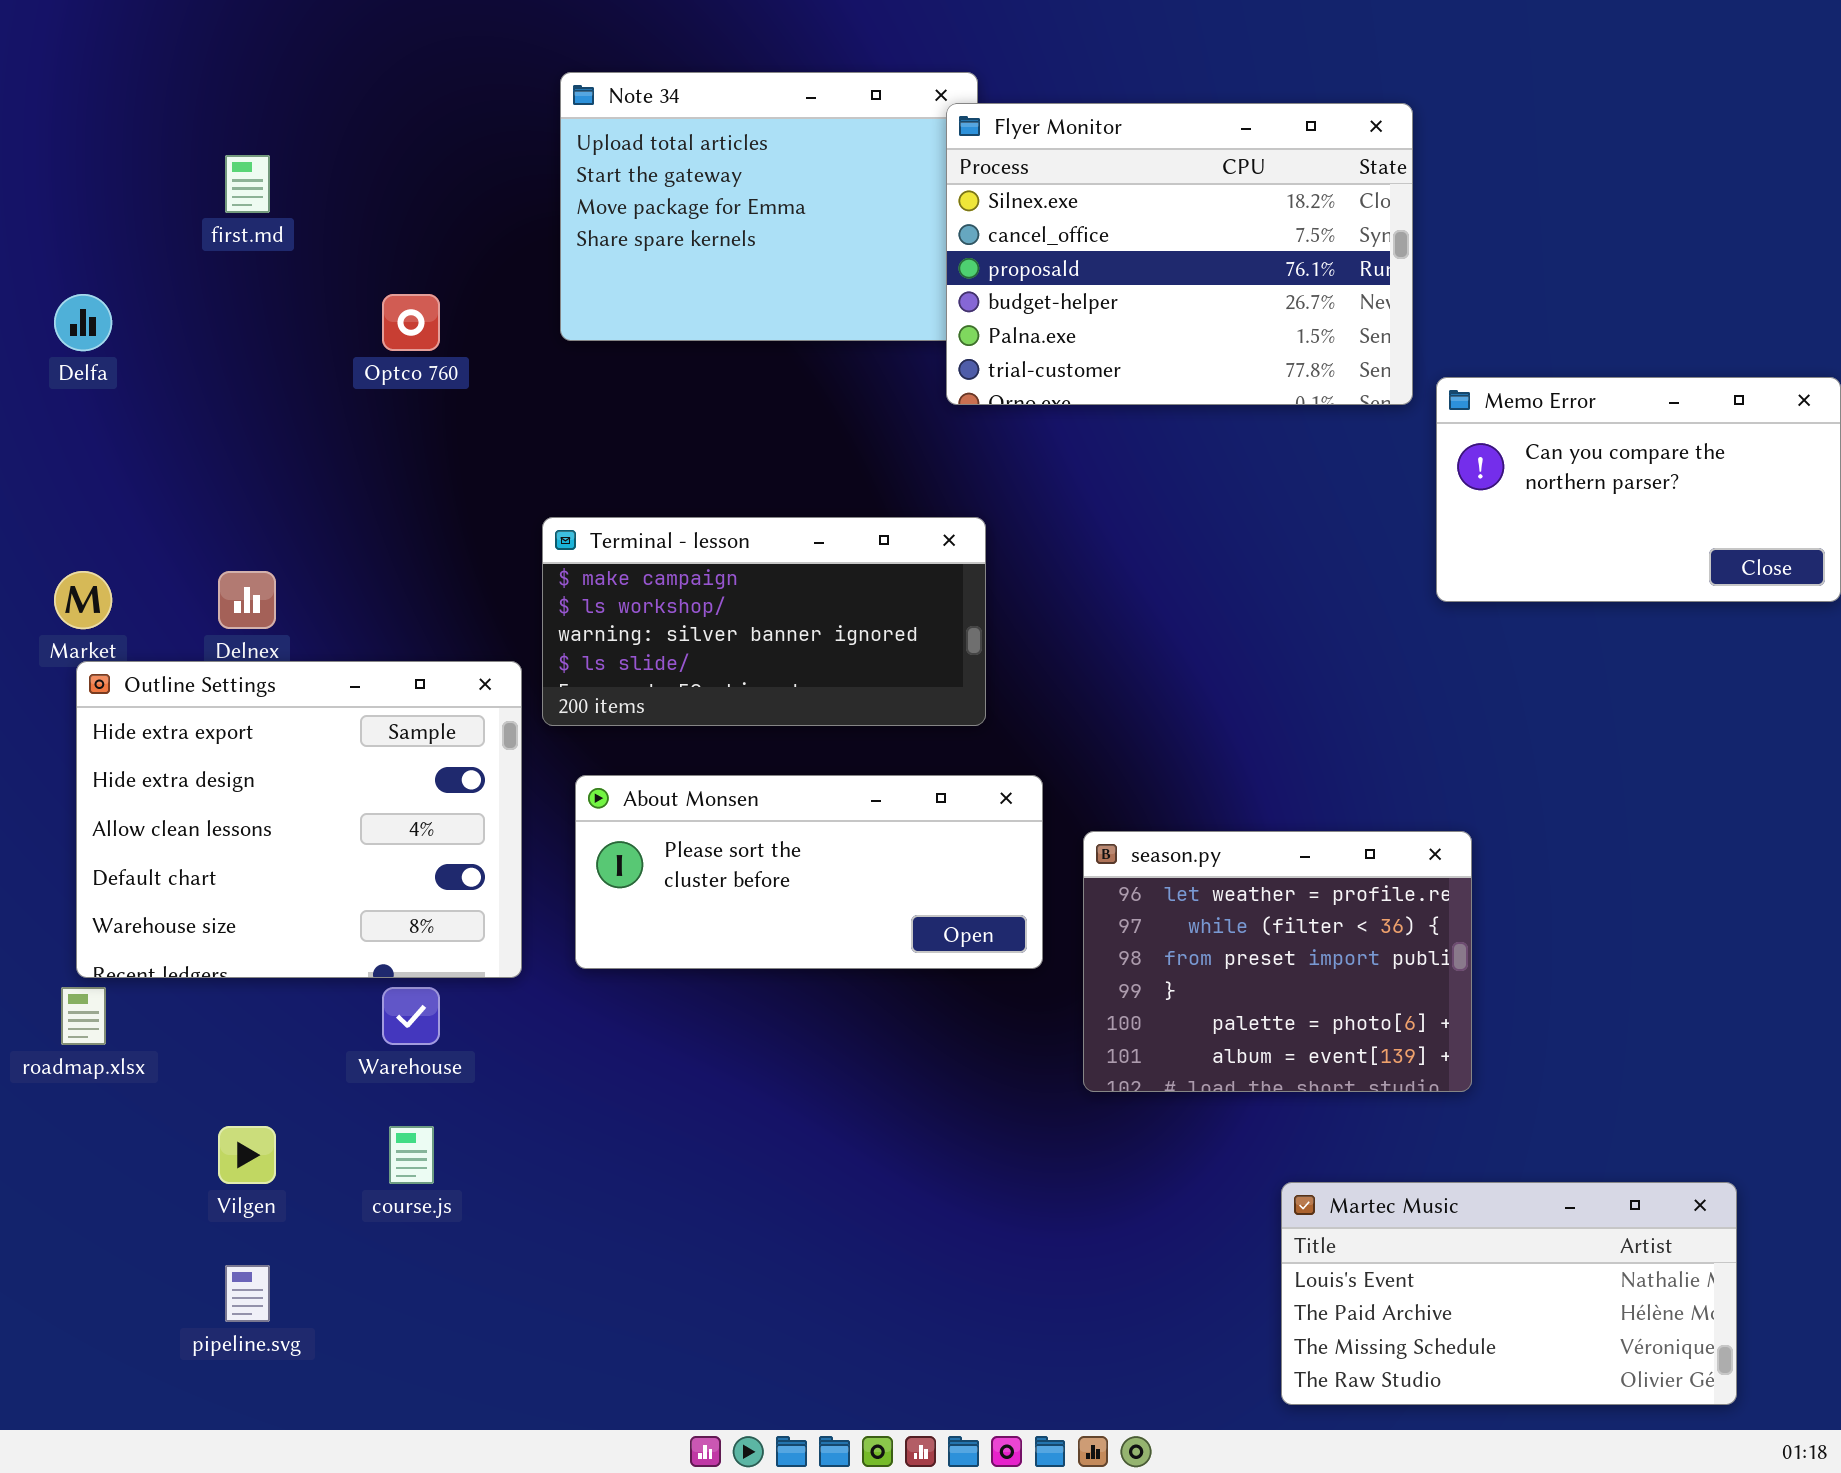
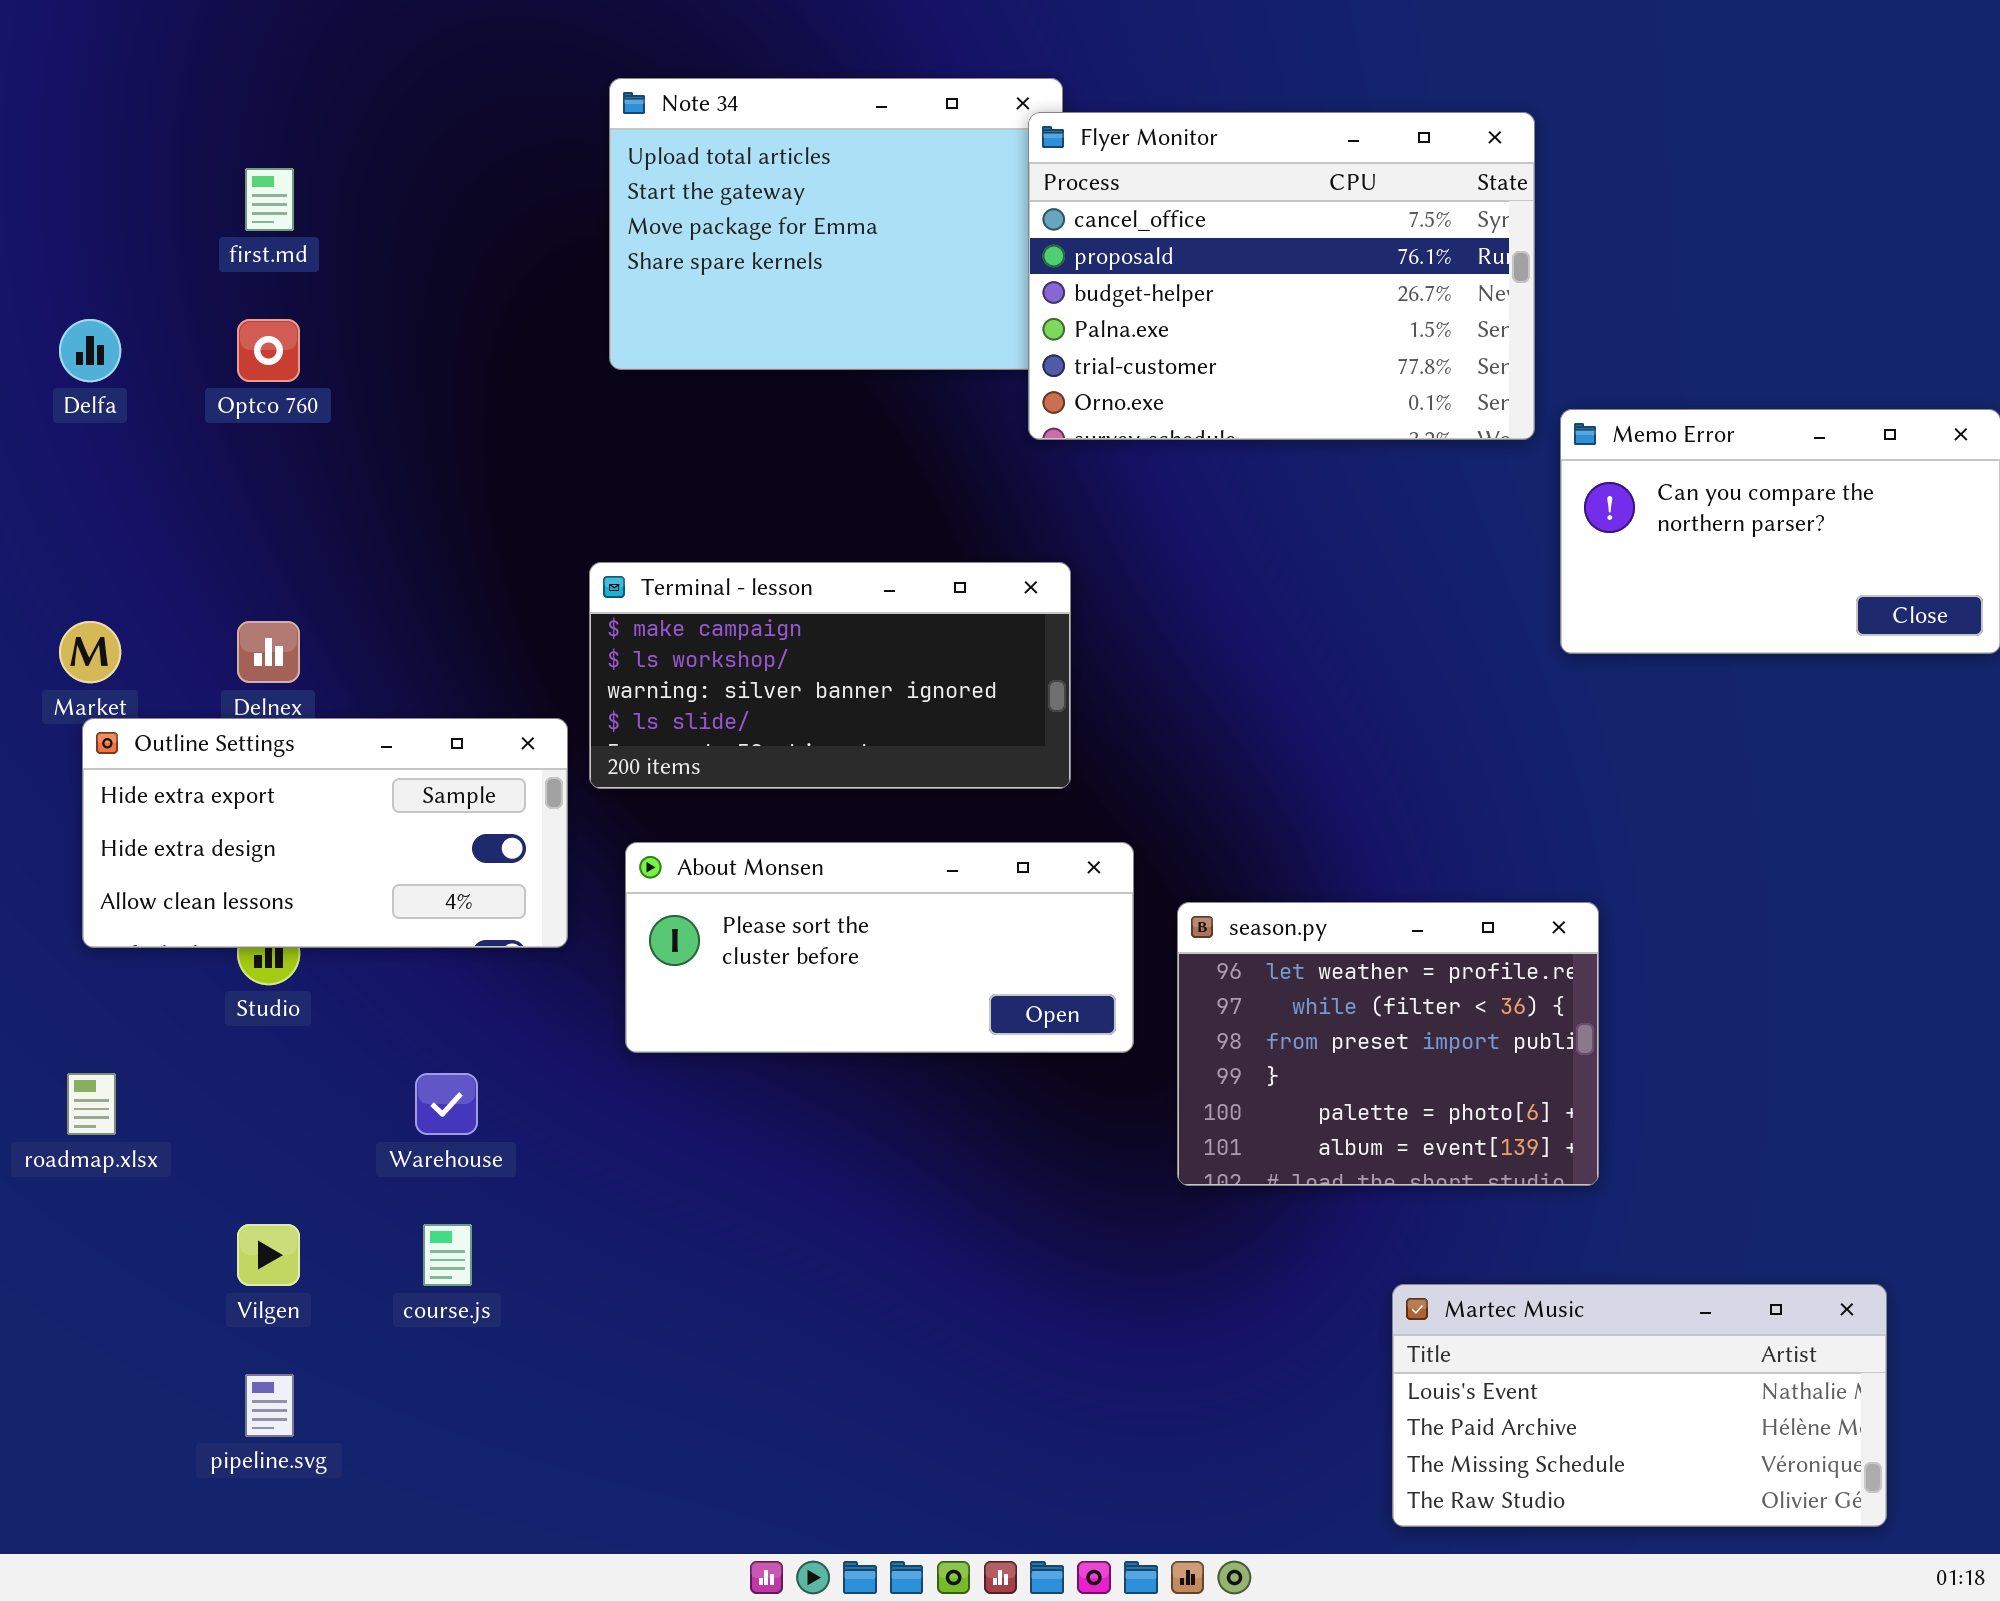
Flyer Monitor: [946,103,1413,405] -> [1028,112,1535,440], scrolled down 1 row
Optco 760: [382,294,440,351] -> [237,319,300,382], moved
Outline Settings: [76,661,522,978] -> [82,718,568,948], resized

